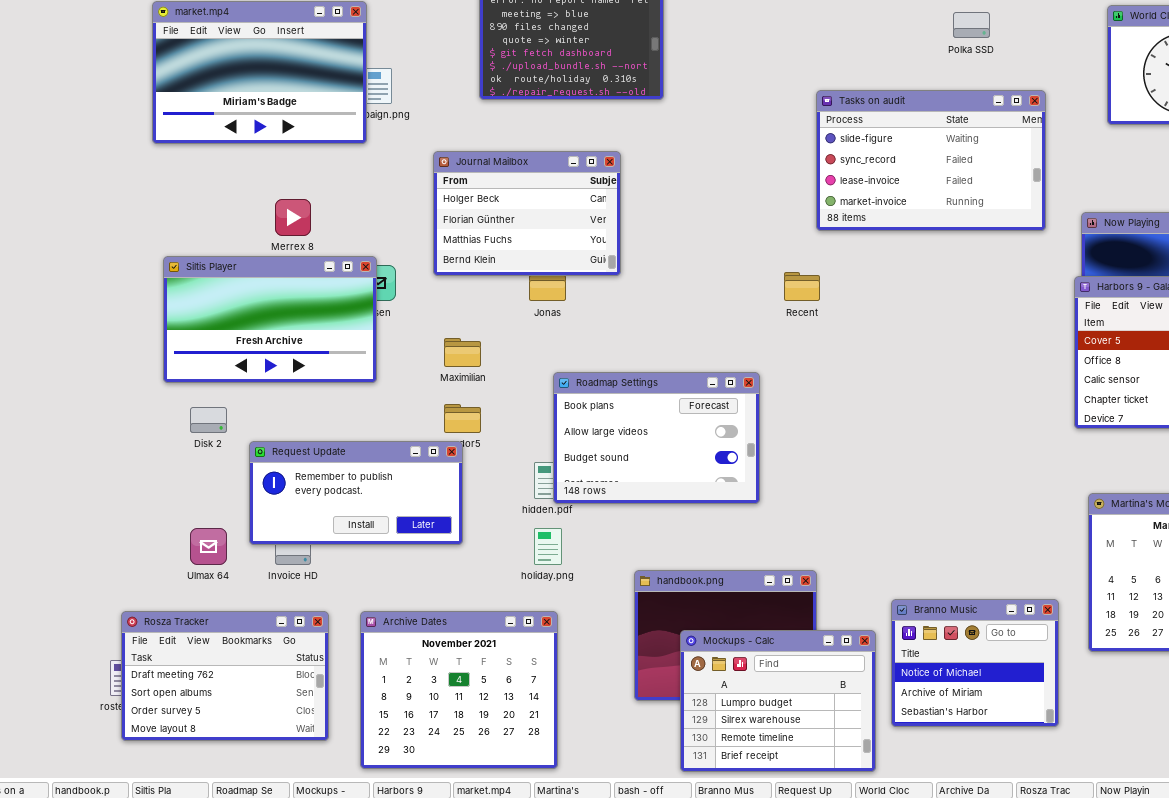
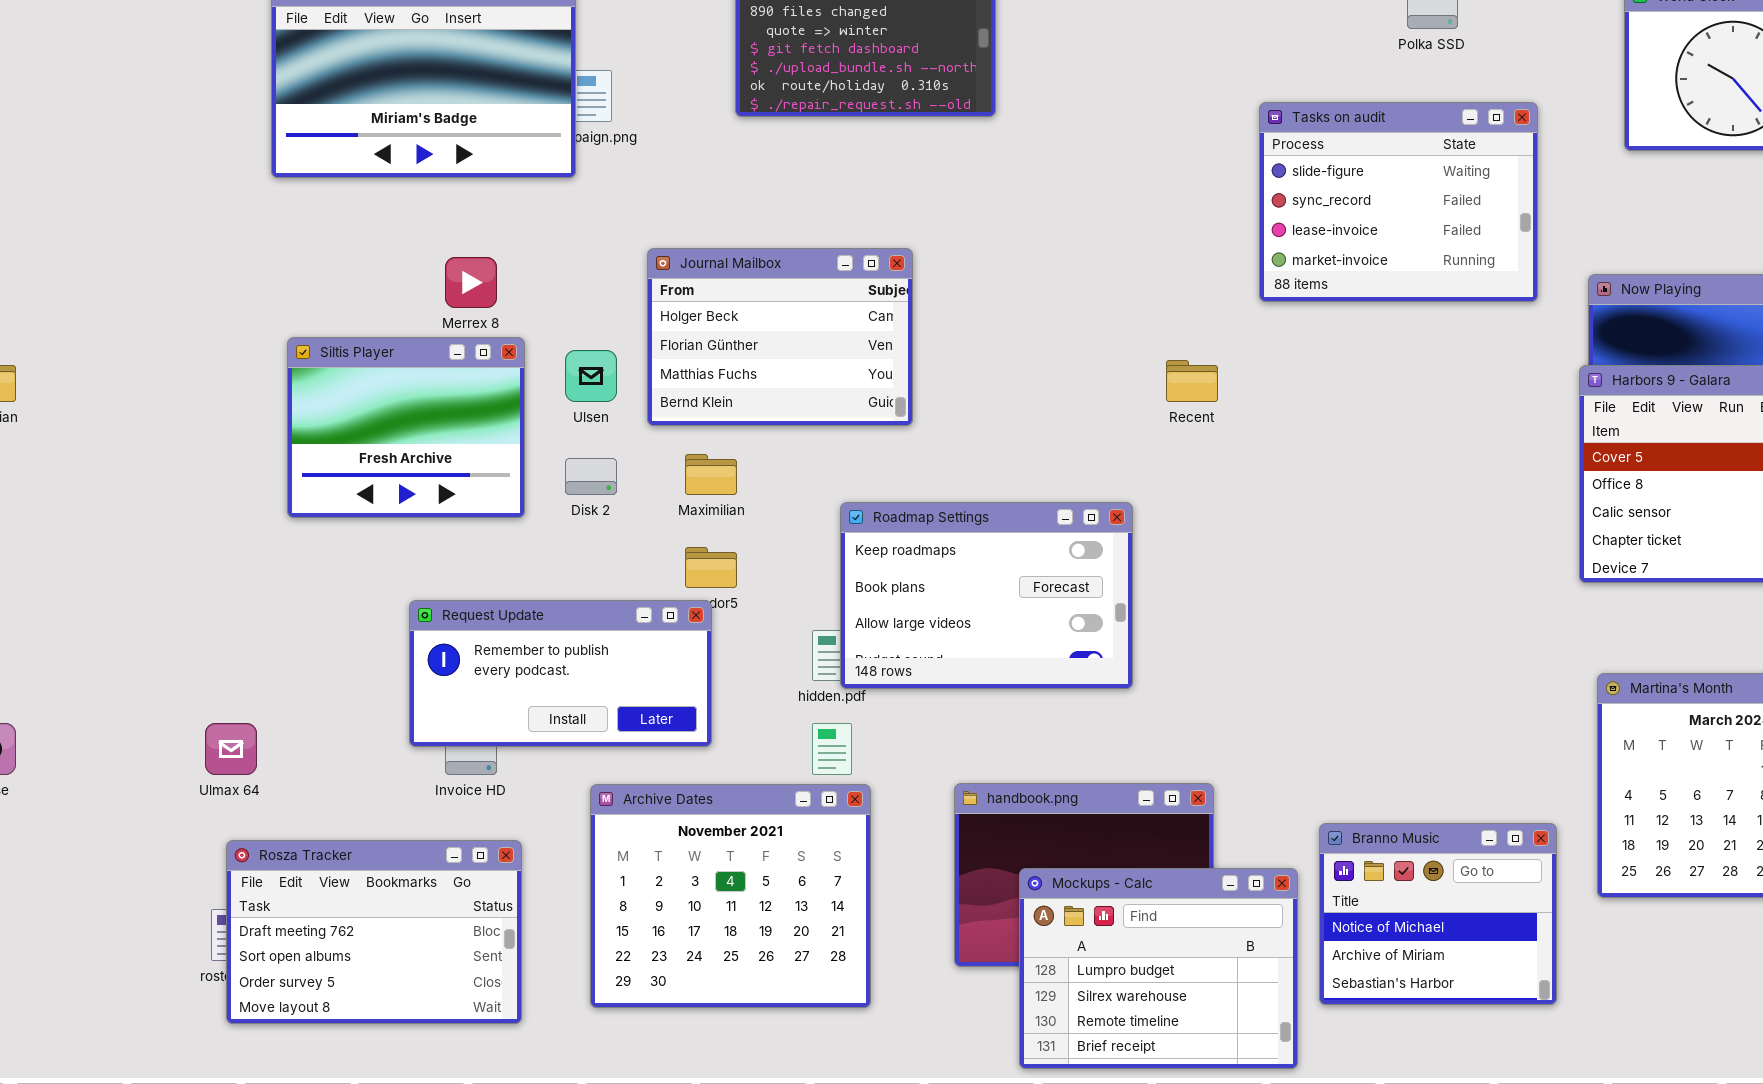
Tasks on audit: [816,90,1046,231] -> [1259,102,1538,302], resized
Journal Mailbox: [433,151,621,276] -> [647,248,913,426], moved
Siltis Player: [163,256,377,383] -> [287,337,525,518], resized
Roadmap Settings: [553,372,760,504] -> [840,502,1133,689], scrolled up 1 row
Disk 2: [190,407,227,433] -> [565,458,617,495], moved
Ulmax 64: [190,528,227,565] -> [205,723,257,775], moved
Archive Dates: [360,611,558,769] -> [590,784,871,1008], moved

